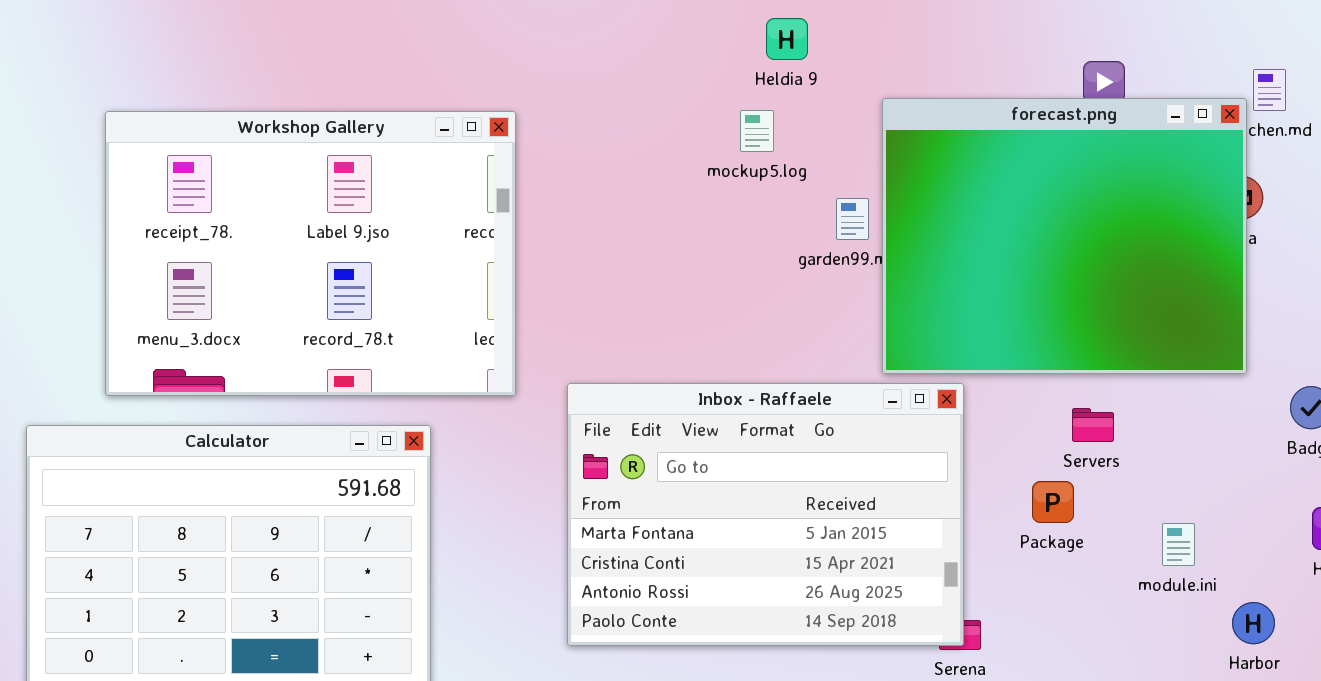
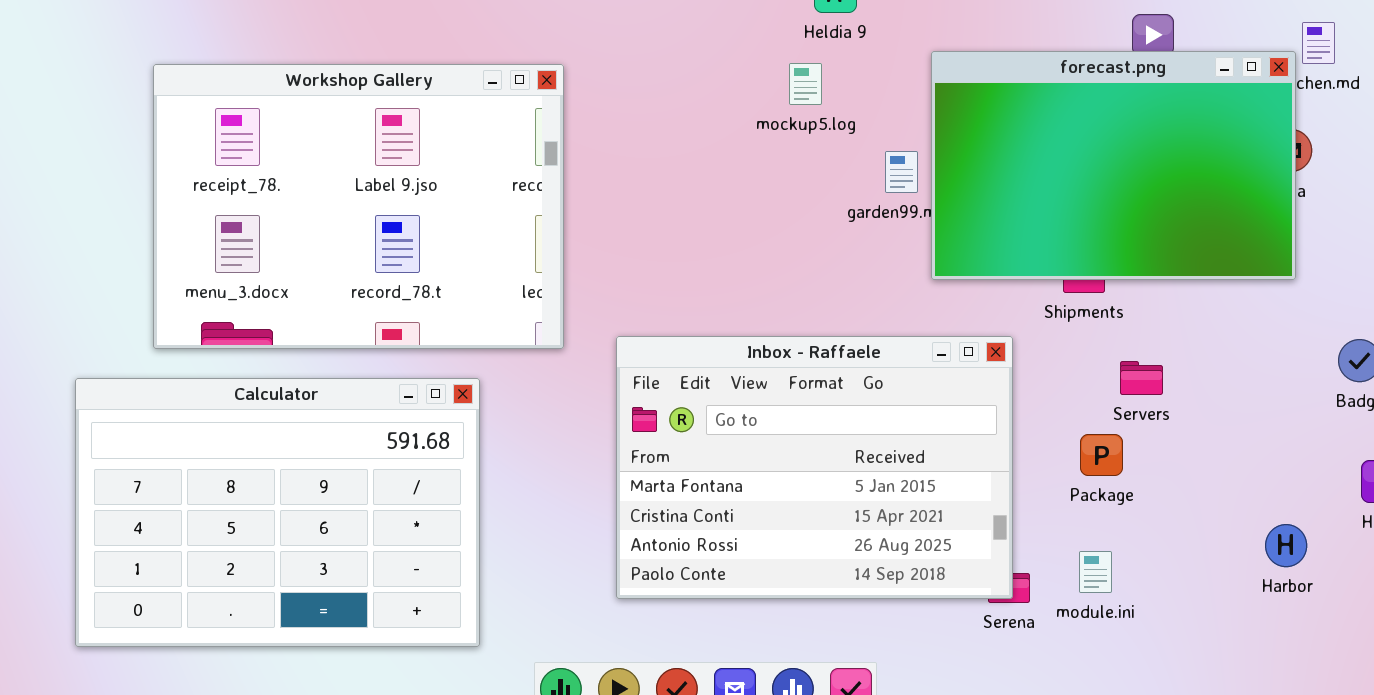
forecast.png: [882,98,1247,374] -> [931,51,1296,280], resized
module.ini: [1162,523,1195,566] -> [1079,551,1112,593], moved
Harbor: [1232,602,1275,644] -> [1265,524,1307,567], moved

